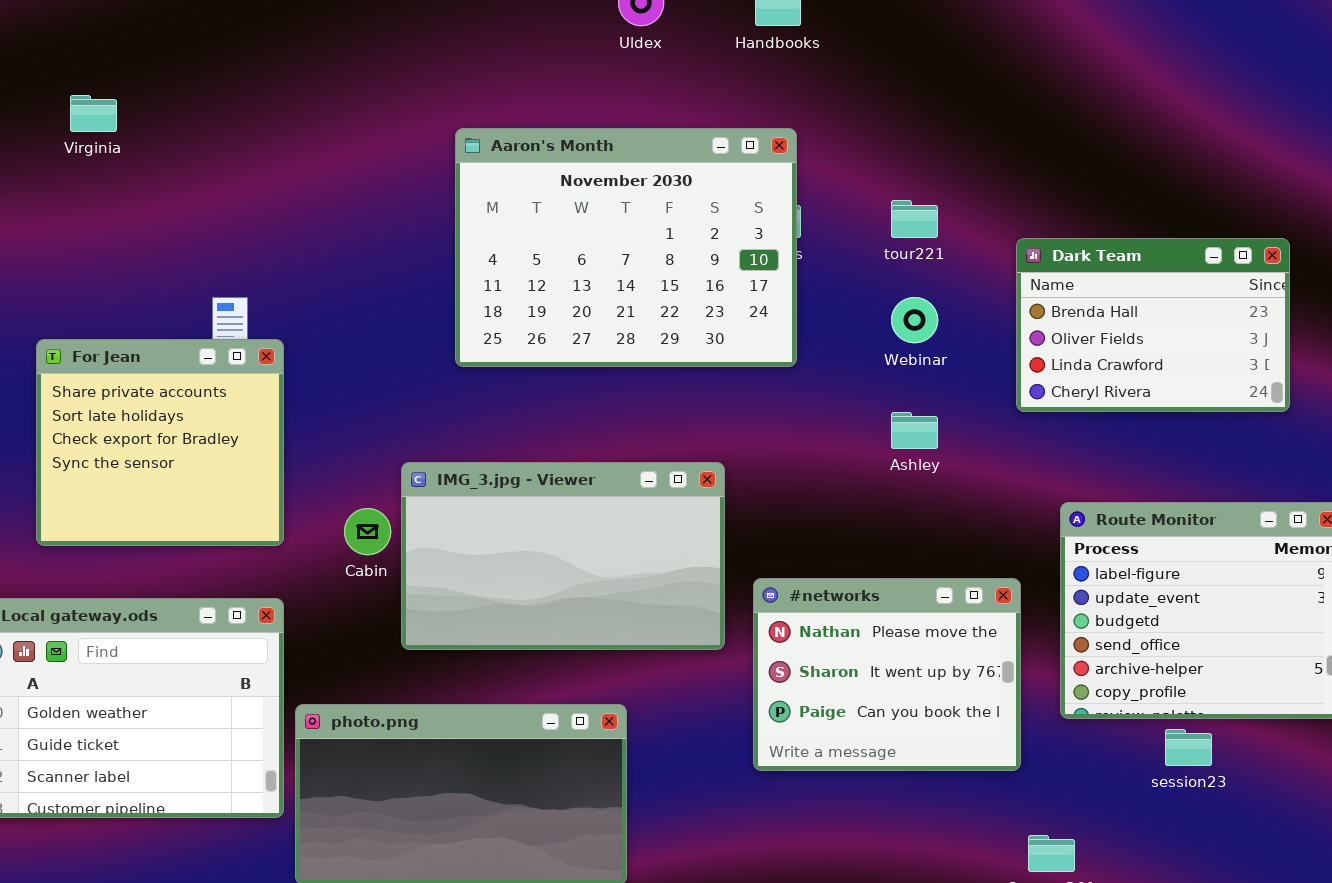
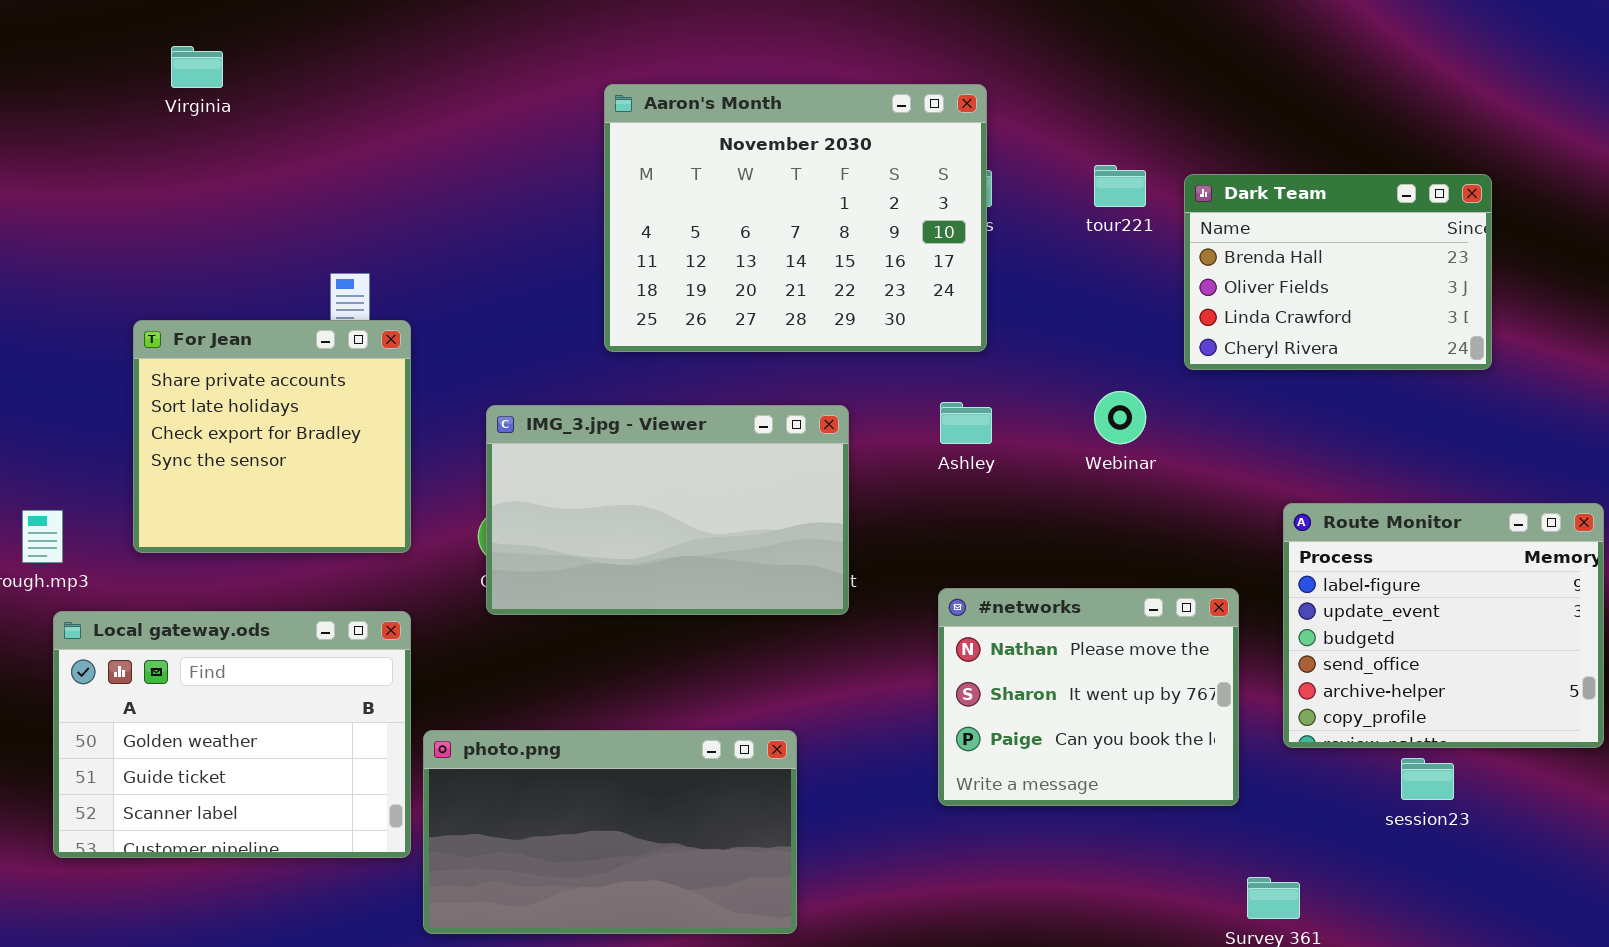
Dark Team: [1016,238,1290,412] -> [1184,174,1492,370], moved
Webinar: [891,297,938,343] -> [1094,391,1146,444], moved
Ashley: [891,412,938,449] -> [940,402,992,444], moved
IMG_3.jpg - Viewer: [401,462,725,650] -> [486,405,849,615], moved

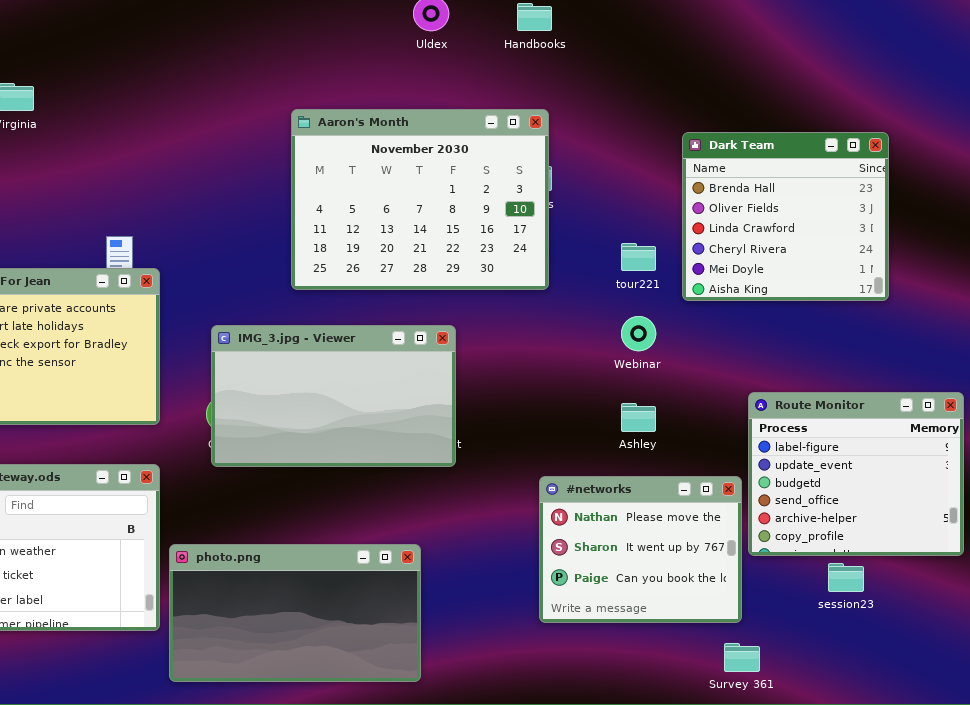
tour221: [1094,165,1146,207] -> [621,243,656,271], moved
Dark Team: [1184,174,1492,370] -> [682,132,889,301], resized
Ashley: [940,402,992,444] -> [621,403,656,432], moved
#networks: [938,588,1239,806] -> [539,476,742,623], moved

